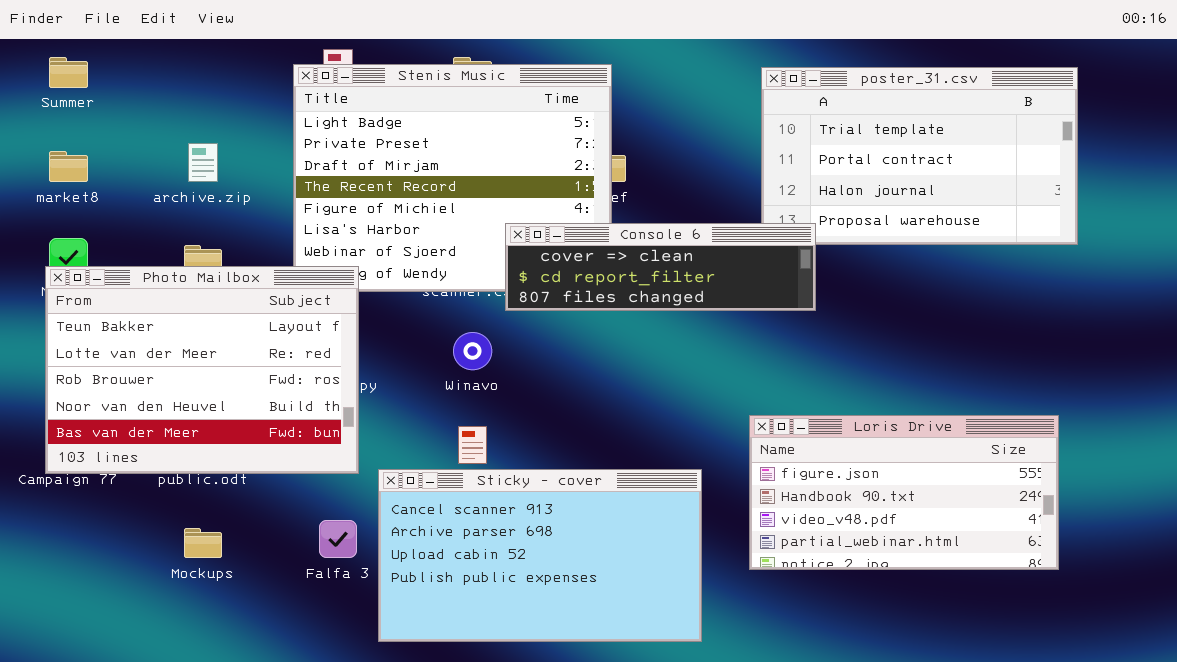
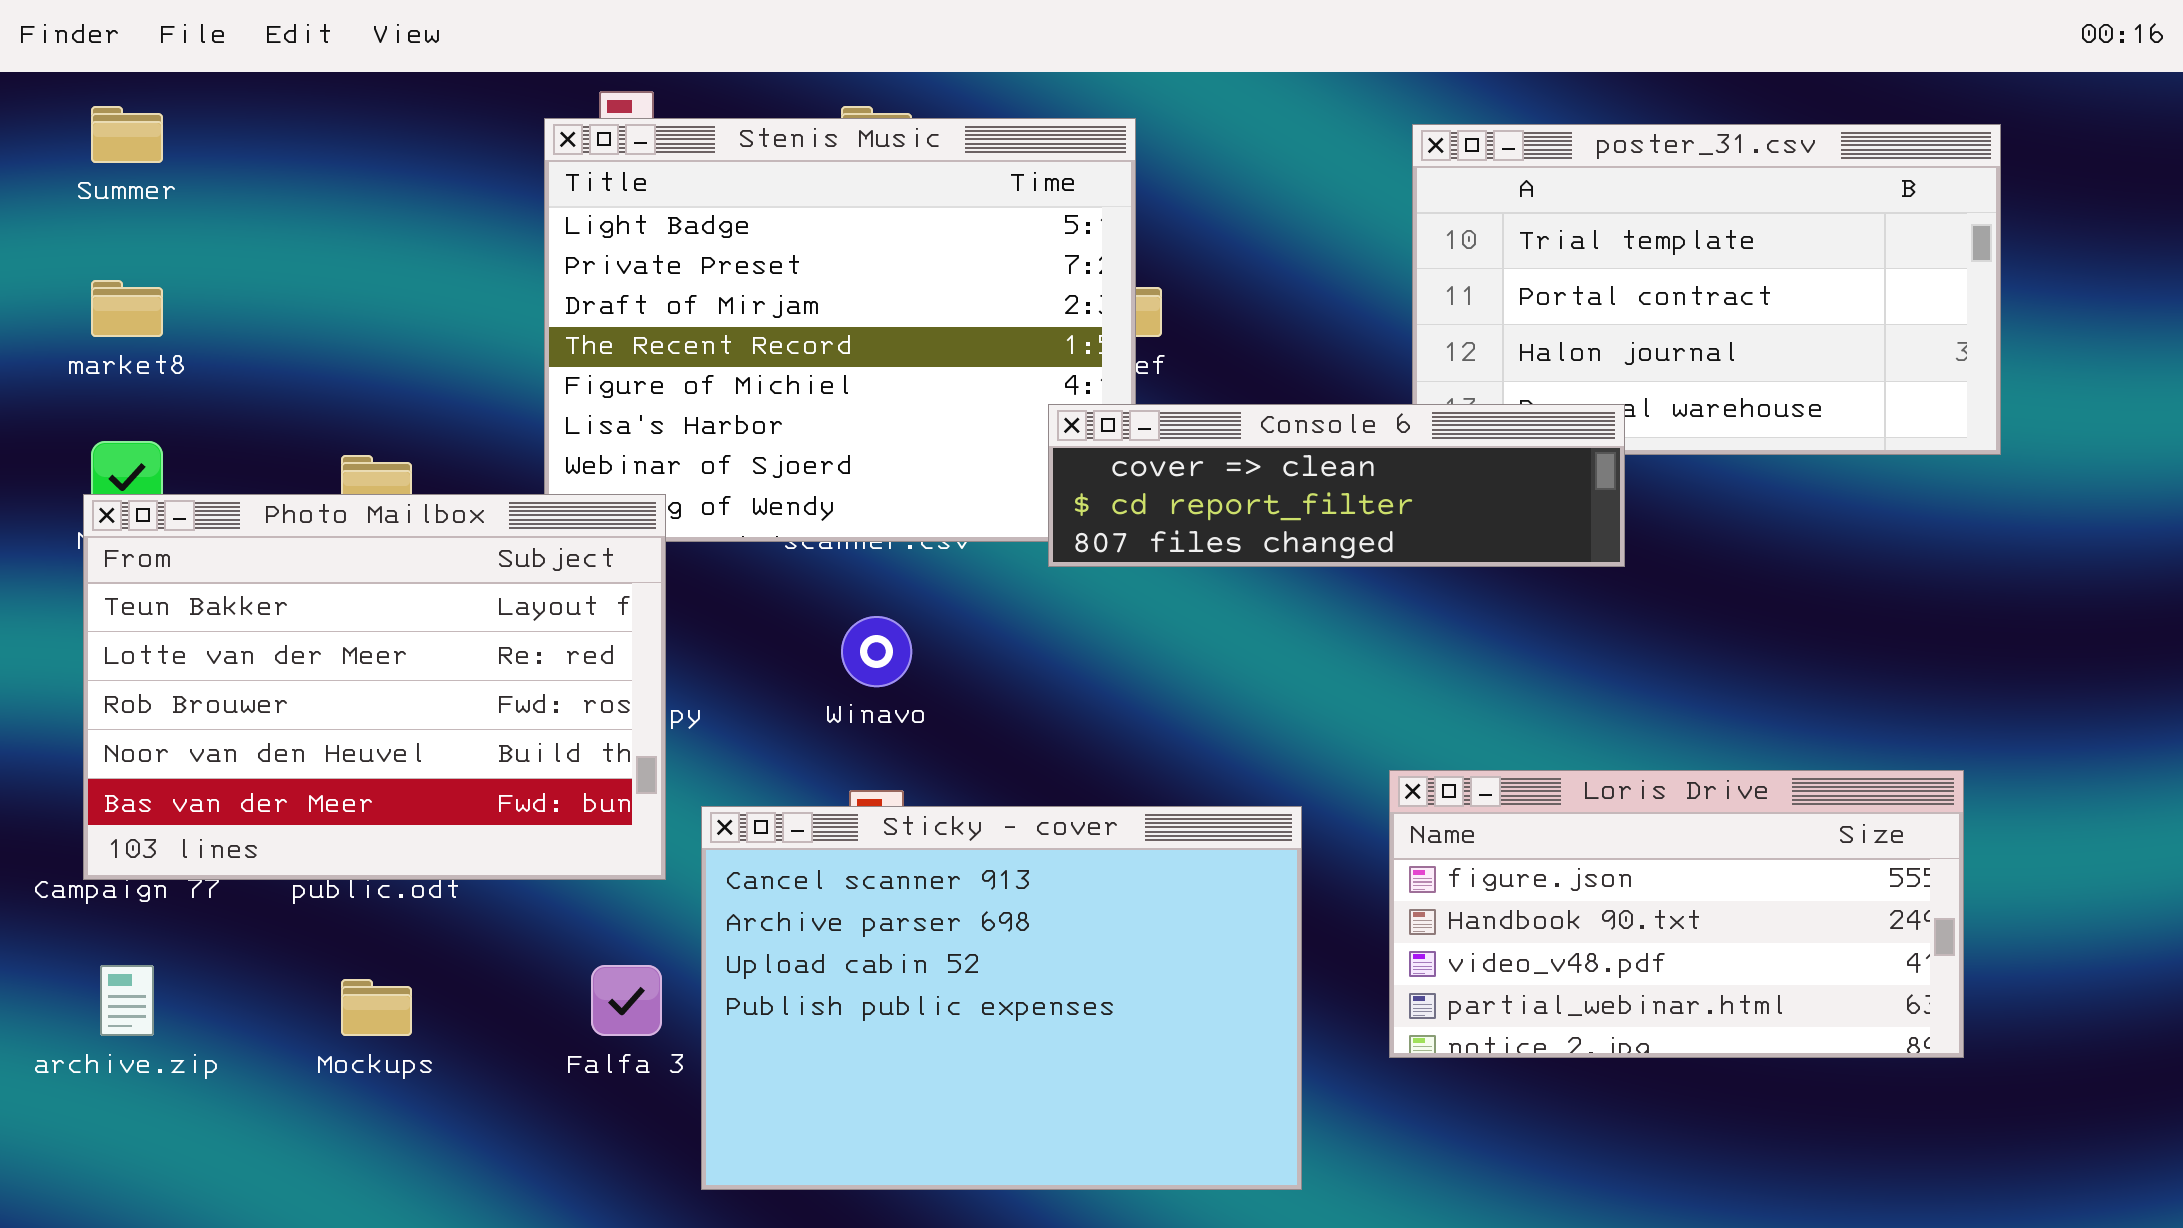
archive.zip: [188,143,218,182] -> [100,965,154,1036], moved
Console 6: [505,223,816,311] -> [1048,404,1625,567], moved
Sticky - cover: [378,469,702,642] -> [701,806,1302,1190], resized

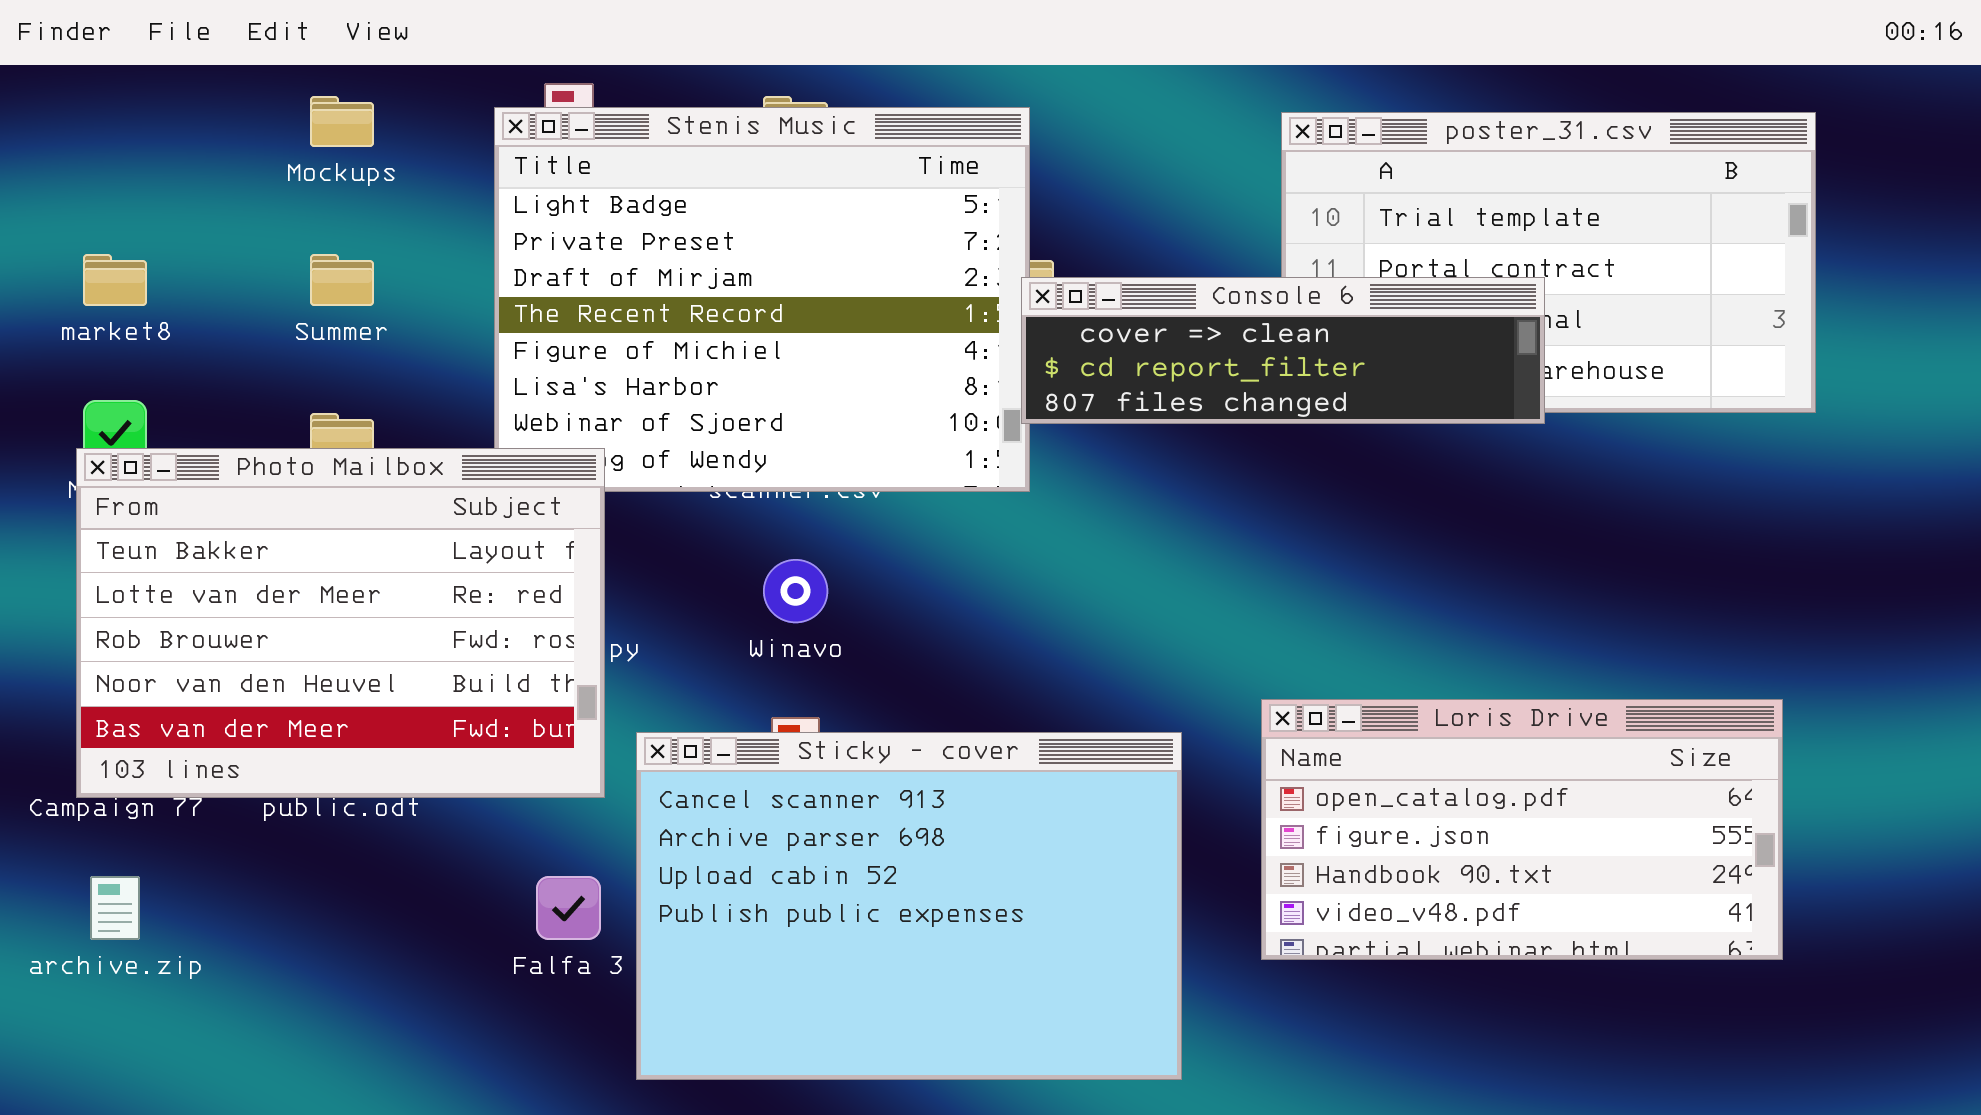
Summer: [91,106,163,163] -> [310,254,374,306], moved
Console 6: [1048,404,1625,567] -> [1021,277,1545,424], moved
Loris Drive: [1389,770,1964,1058] -> [1261,699,1783,960], scrolled up 1 row
Mockups: [341,979,412,1036] -> [310,96,374,147], moved

